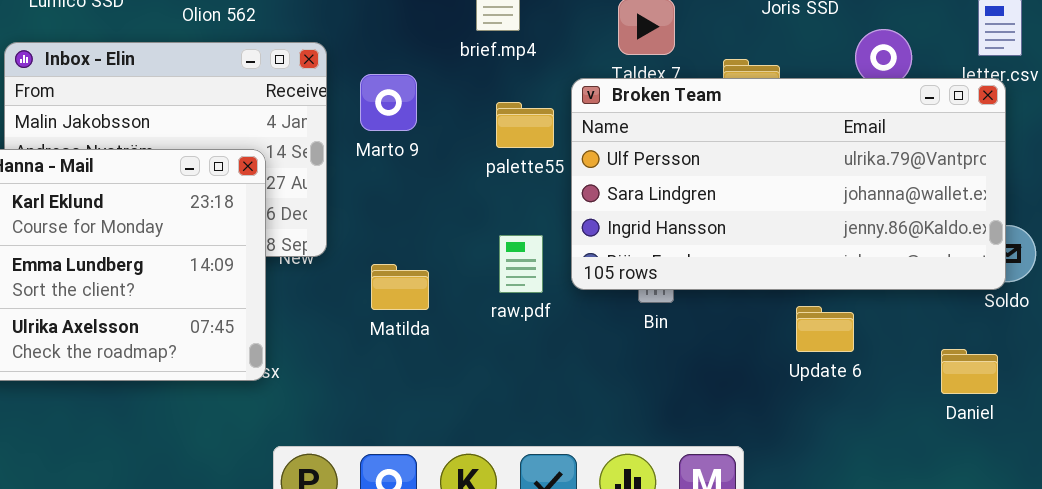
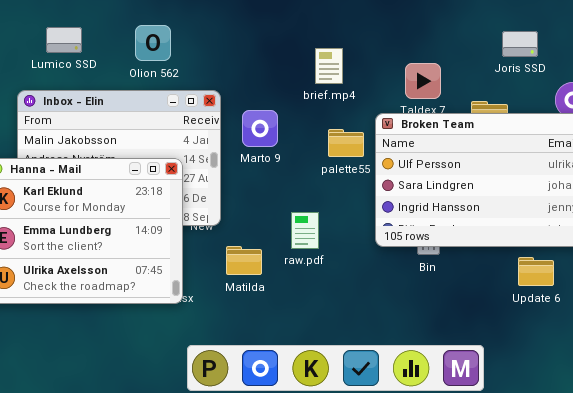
raw.pdf: [499,235,543,293] -> [291,212,319,249], moved
Matilda: [371,264,429,310] -> [226,246,262,275], moved

